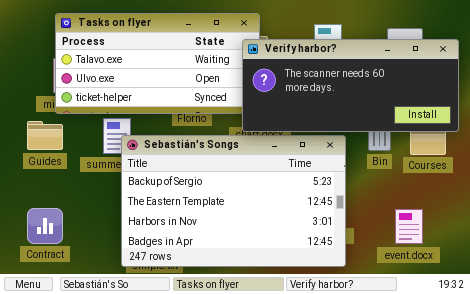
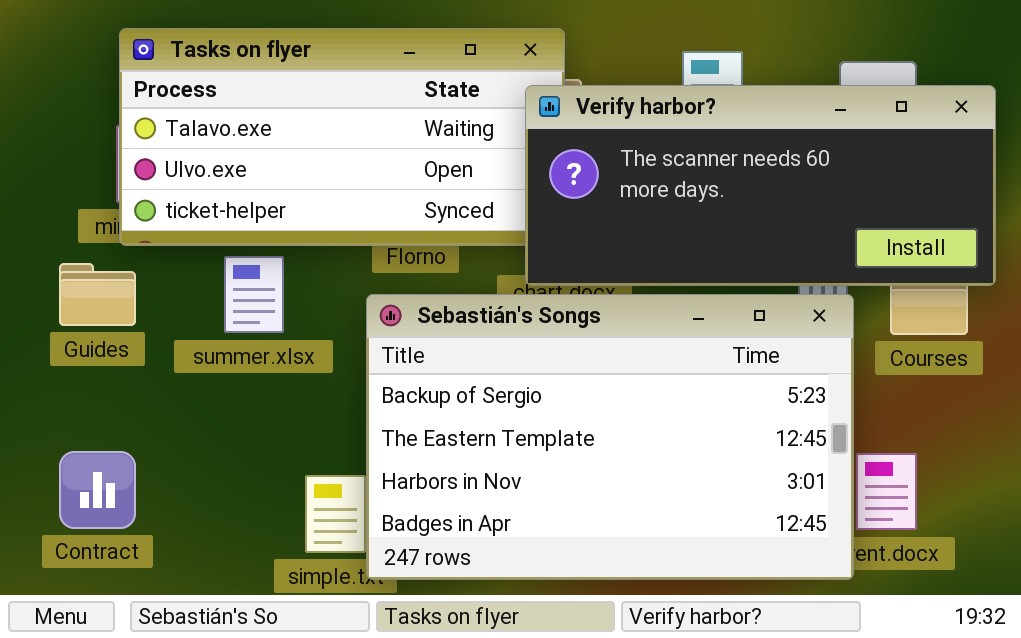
Sebastián's Songs: [121,135,346,267] -> [366,294,854,580], moved

